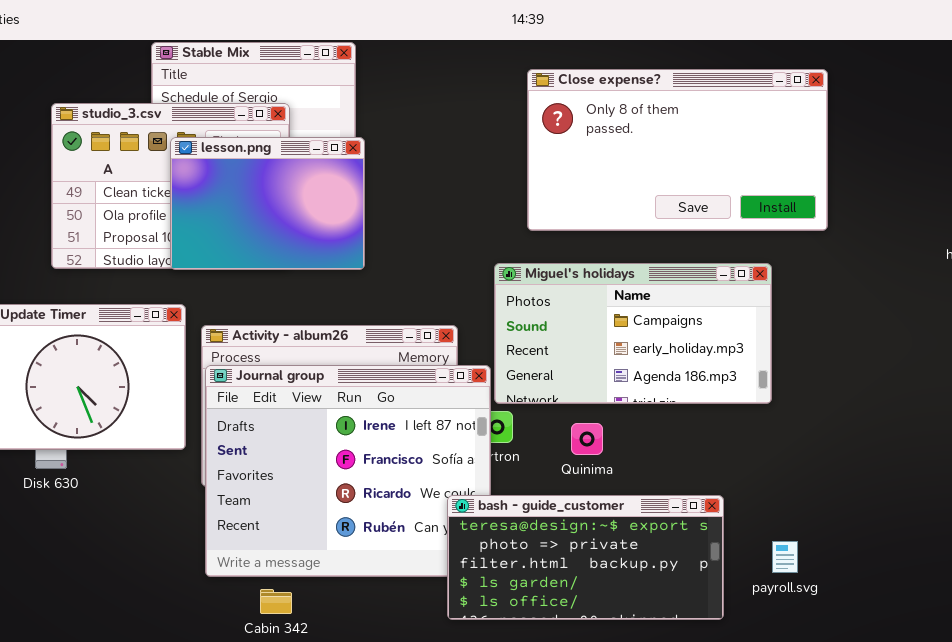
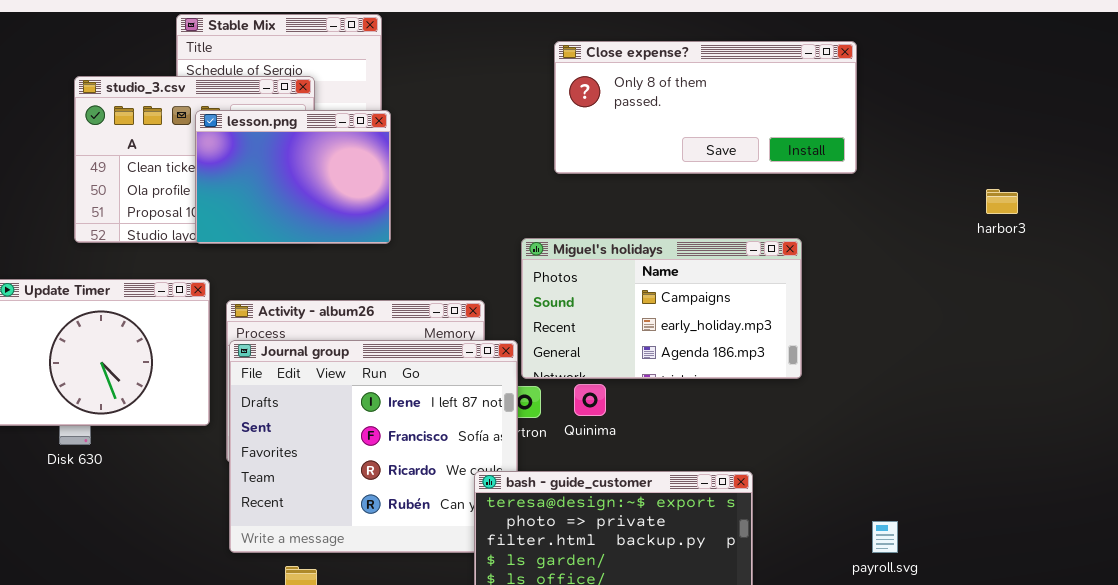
Close expense?: [527,69,828,231] -> [554,41,857,174], resized
Quinima: [571,423,603,455] -> [574,384,606,416], moved
payroll.svg: [772,541,798,573] -> [872,521,898,553], moved

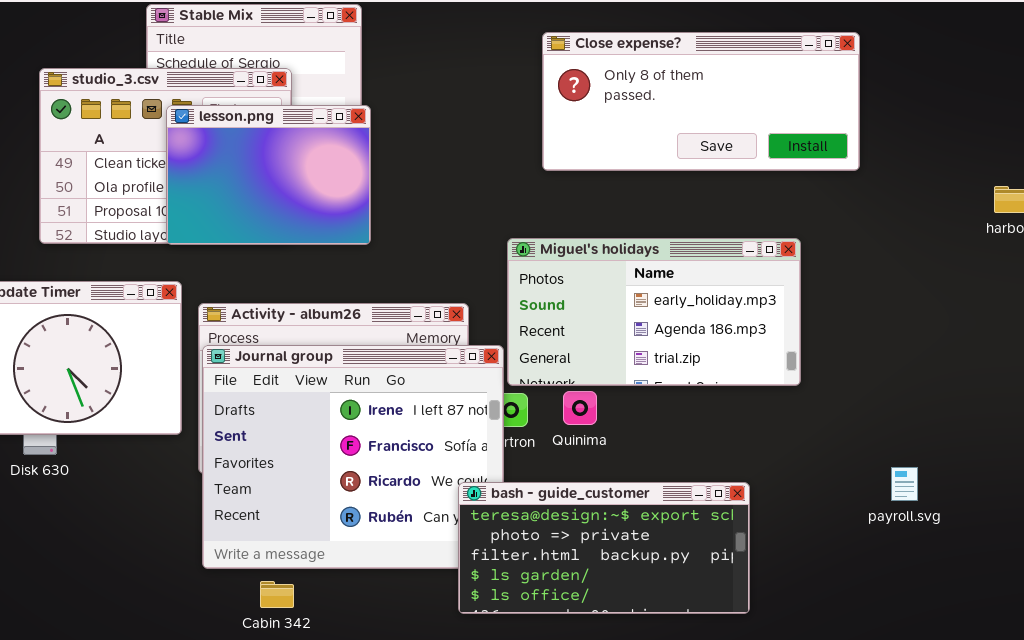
Miguel's holidays: [521,238,802,379] -> [507,238,801,386], scrolled down 1 row
payroll.svg: [872,521,898,553] -> [891,467,918,501], moved

